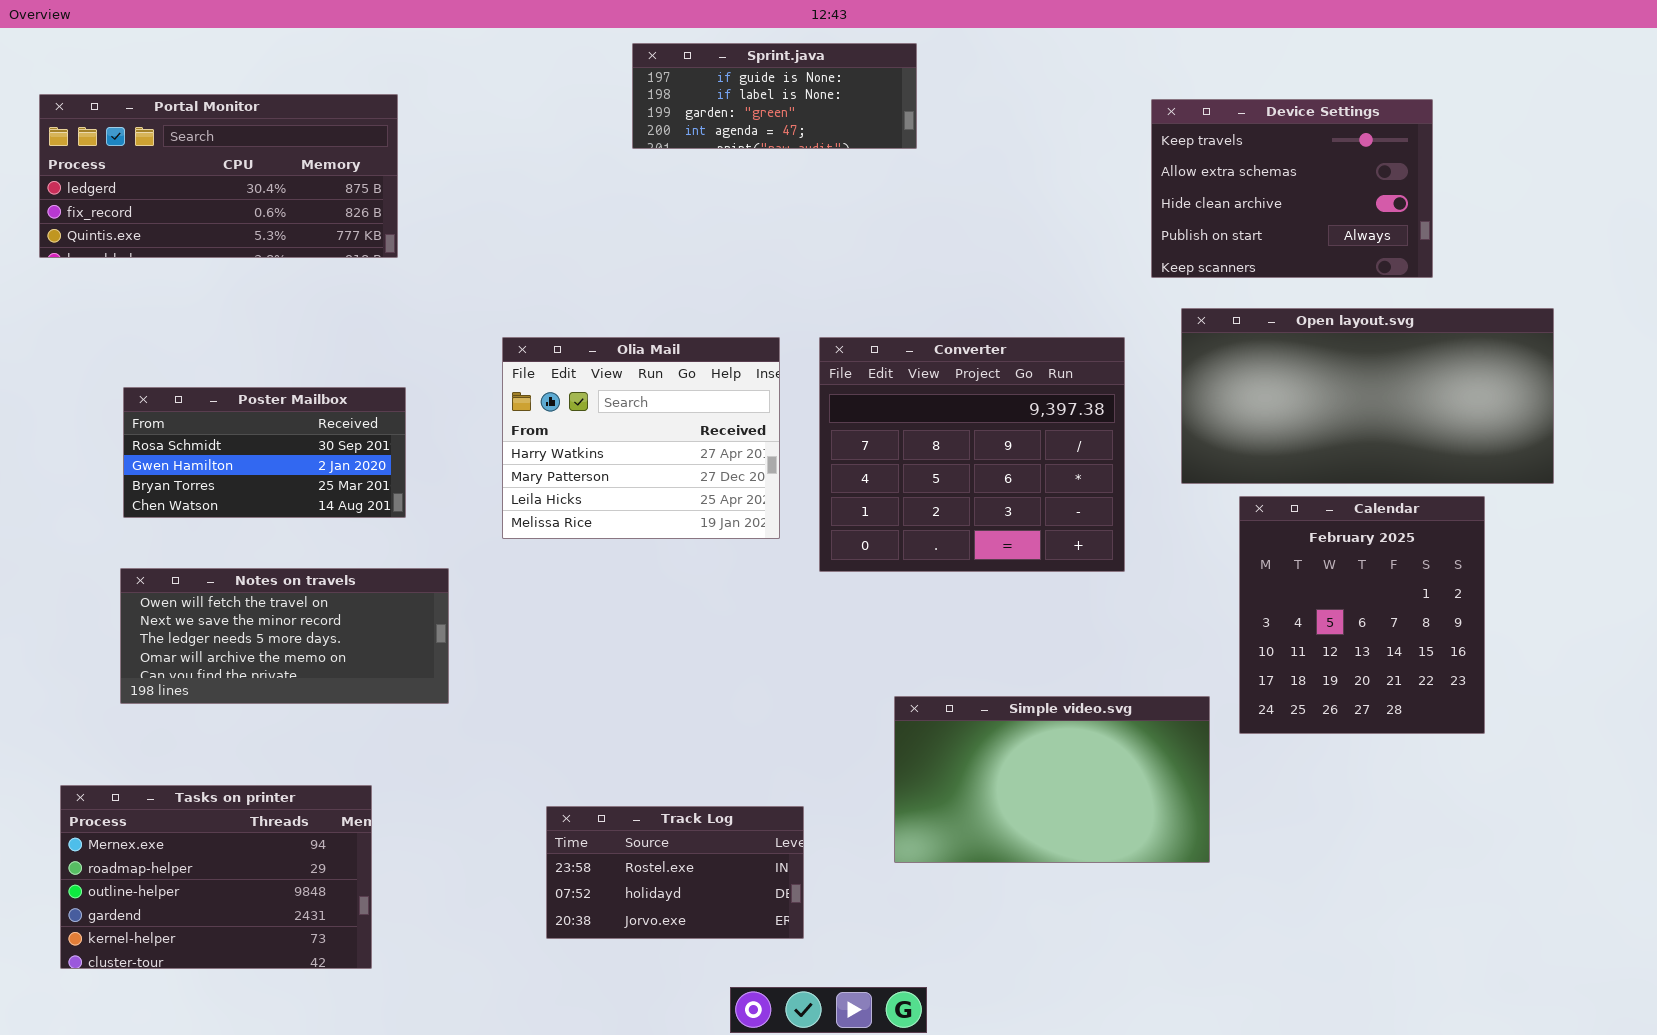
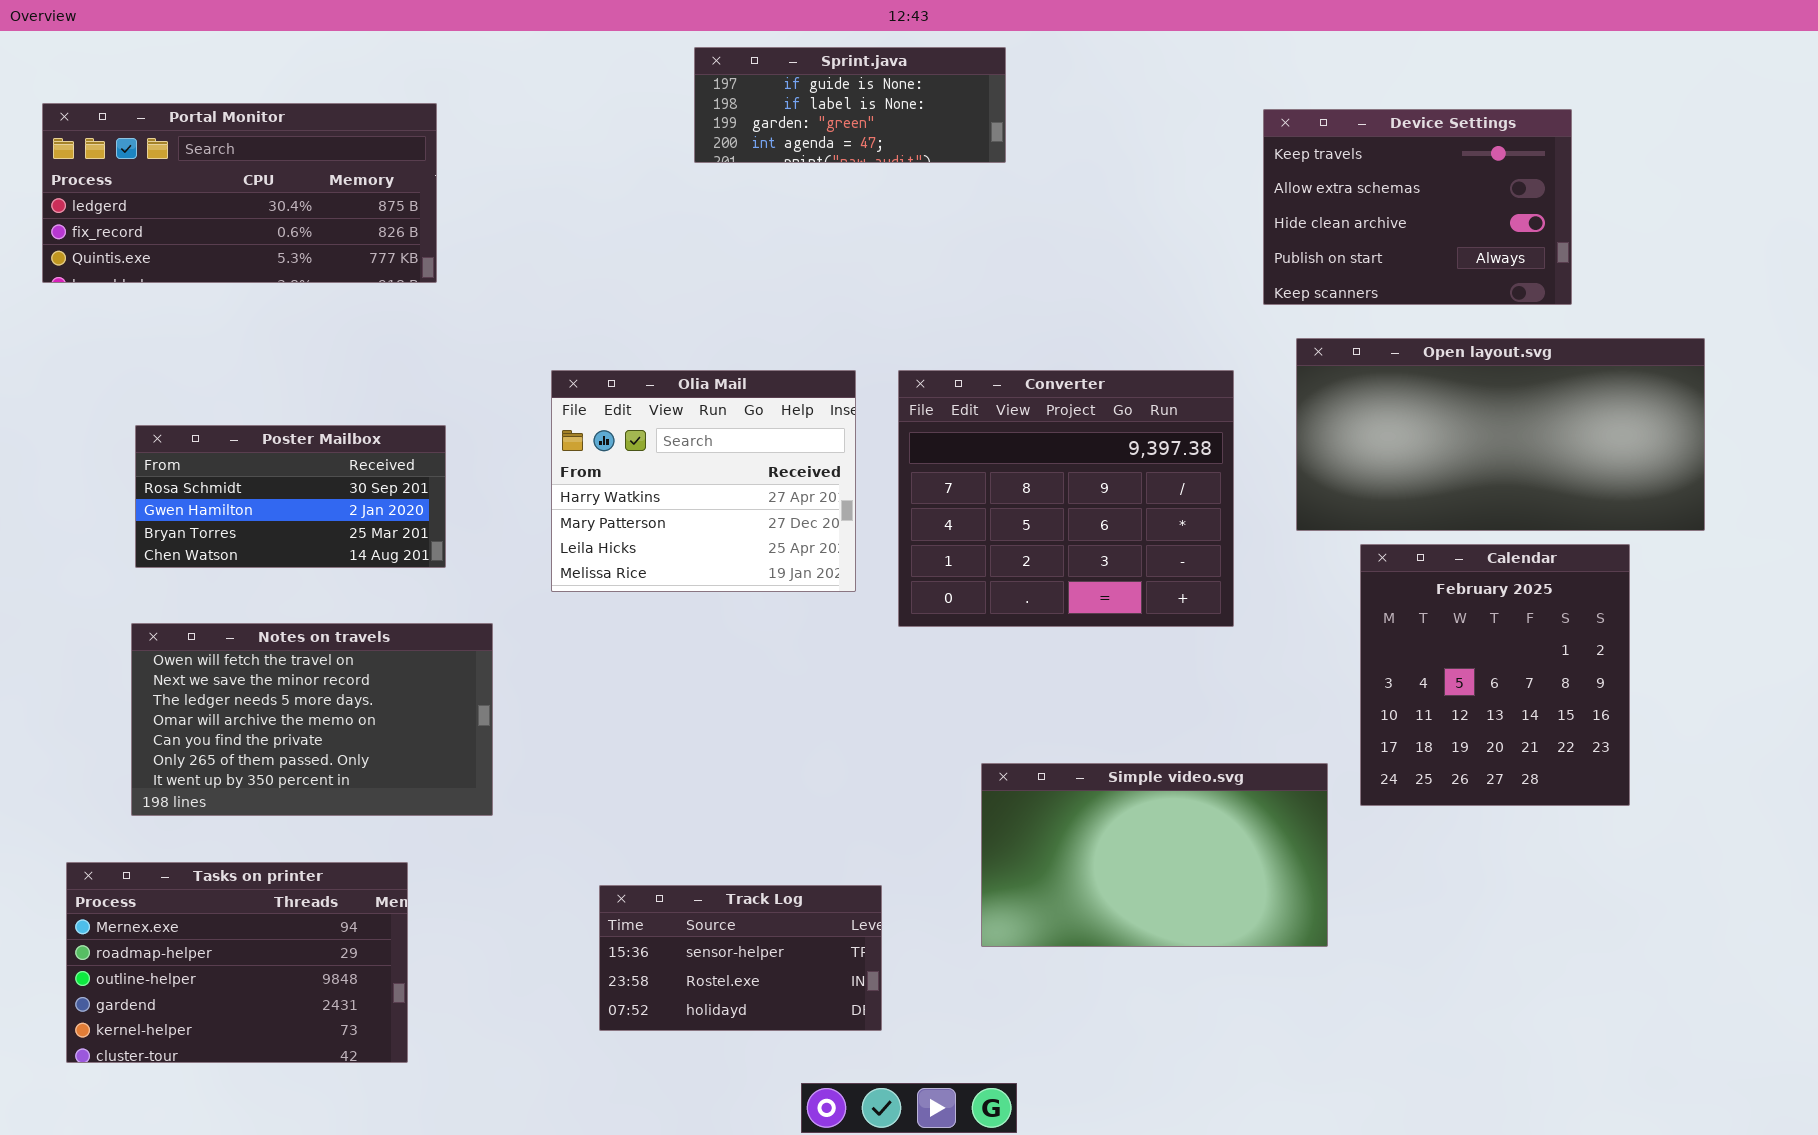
Notes on travels: [120,568,449,704] -> [131,623,493,816], resized
Track Log: [546,806,804,939] -> [599,885,882,1031], scrolled up 1 row

